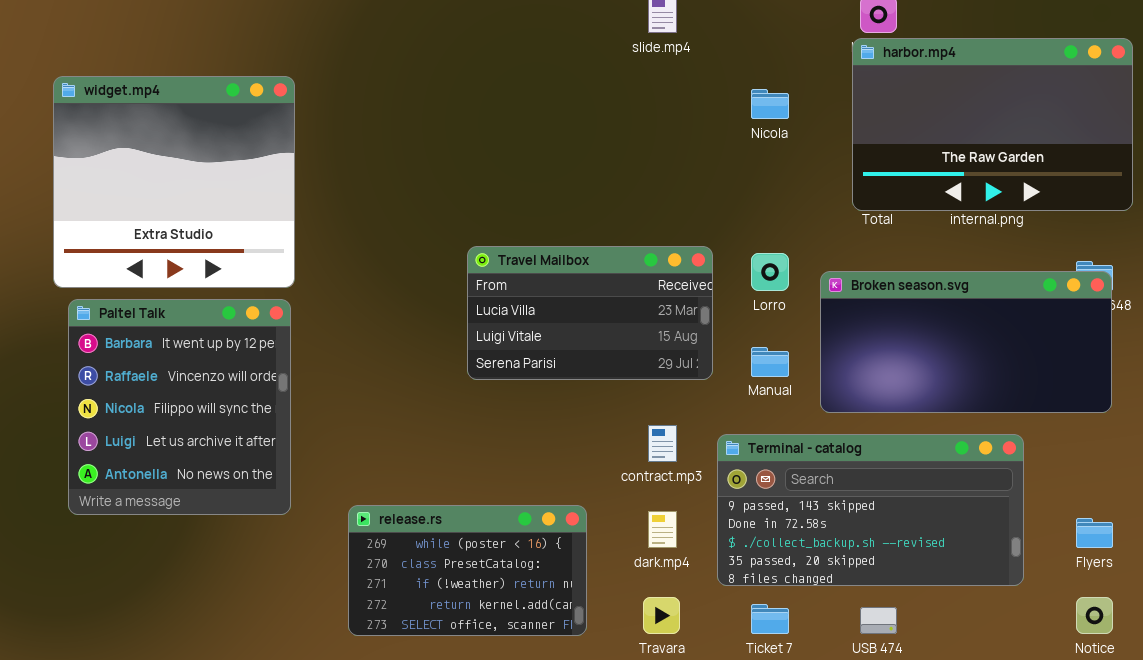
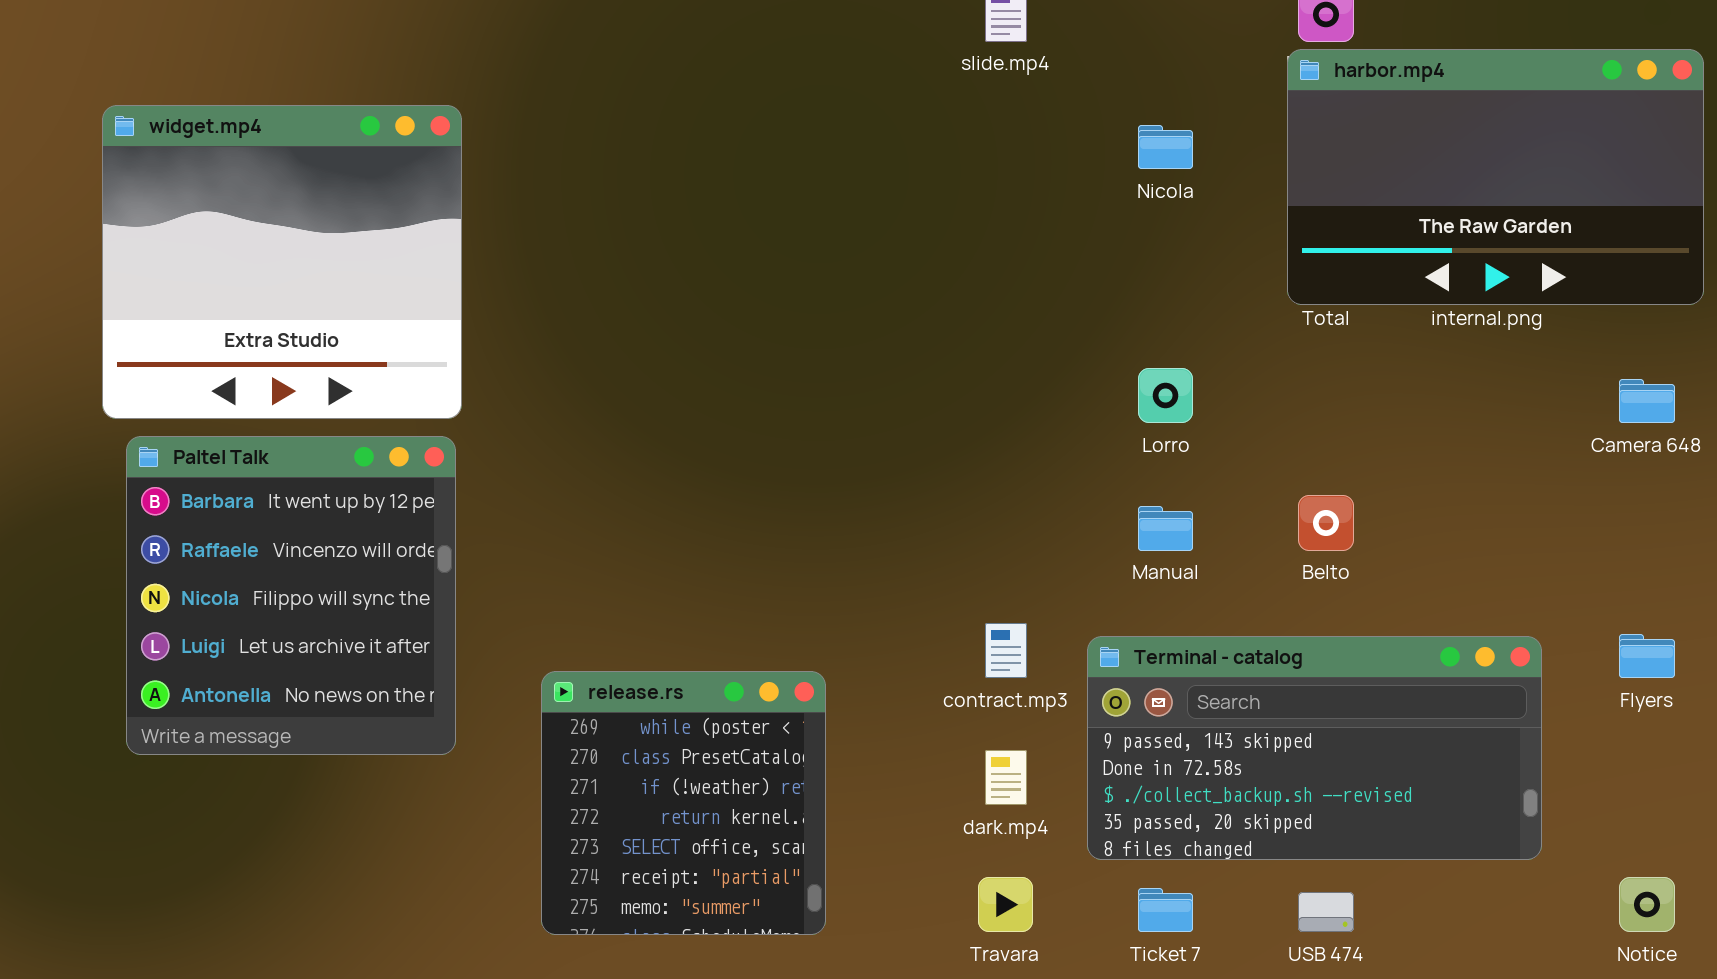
Travel Mailbox: [467,246,713,380] -> none, closed
Broken season.svg: [820,271,1112,413] -> none, closed
release.rs: [348,505,587,636] -> [541,671,826,935], resized
Flyers: [1076,518,1113,548] -> [1619,634,1675,678], moved

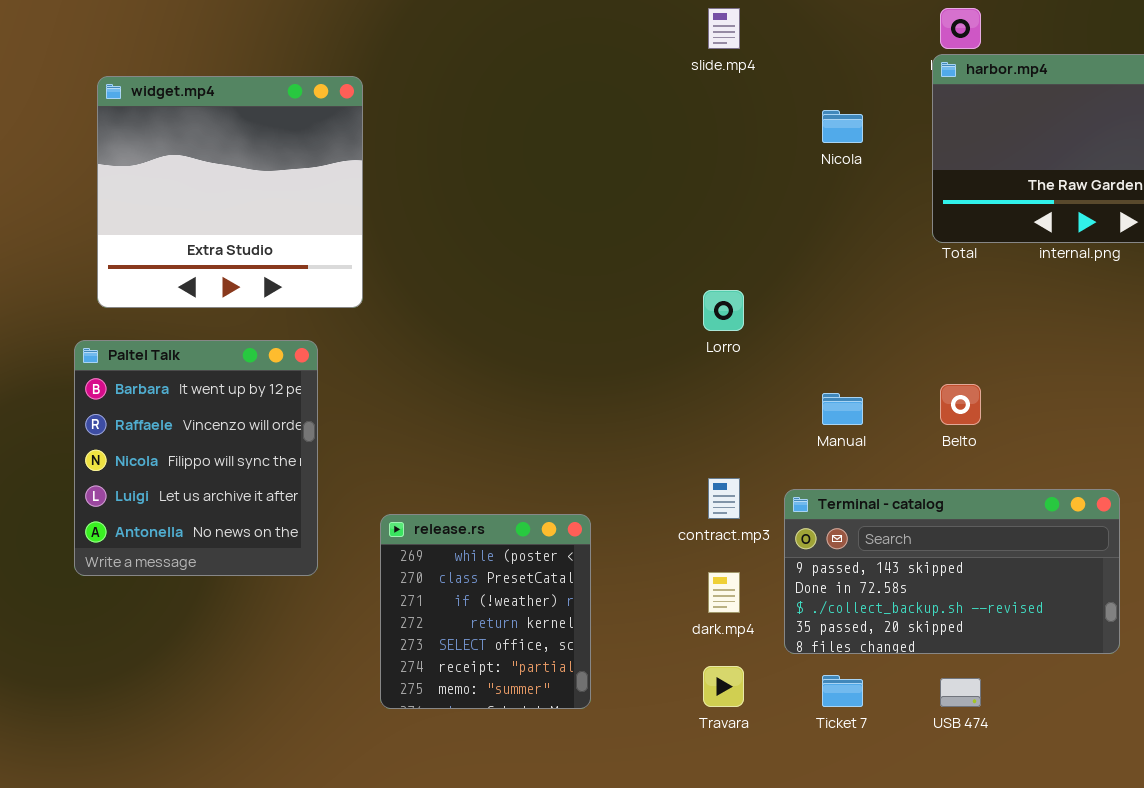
widget.mp4: [102,105,462,419] -> [97,76,363,308], moved
Lorro: [1138,368,1193,423] -> [703,290,744,331], moved

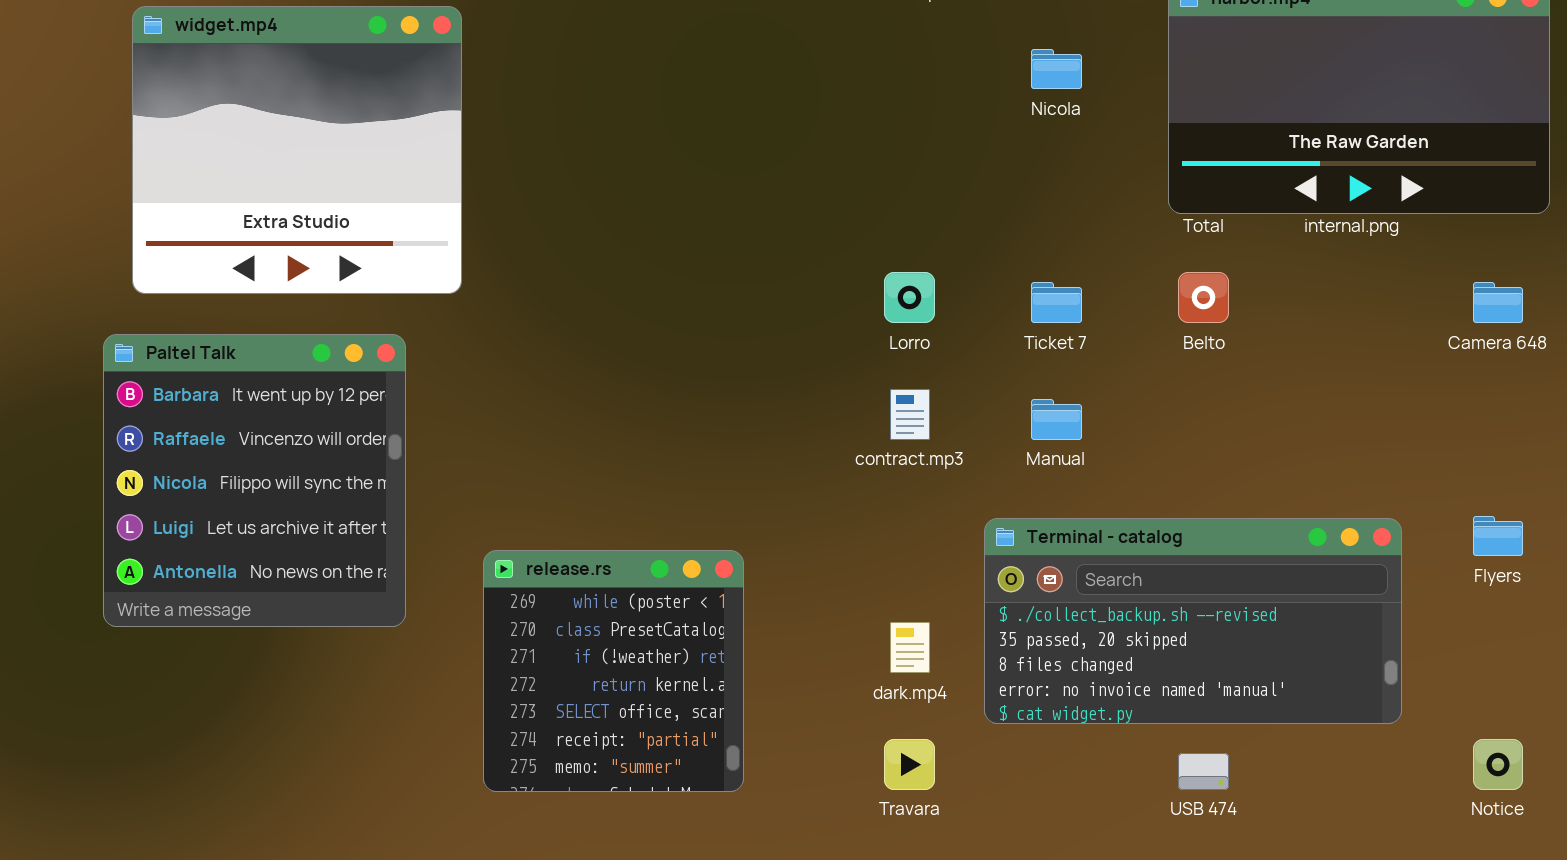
Belto: [940,384,981,425] -> [1178,272,1229,323], moved
contract.mp3: [708,478,740,519] -> [890,389,930,440], moved
Terminal - catalog: [784,489,1120,654] -> [984,518,1402,724], scrolled down 2 rows
Ticket 7: [822,675,863,707] -> [1031,282,1082,323], moved

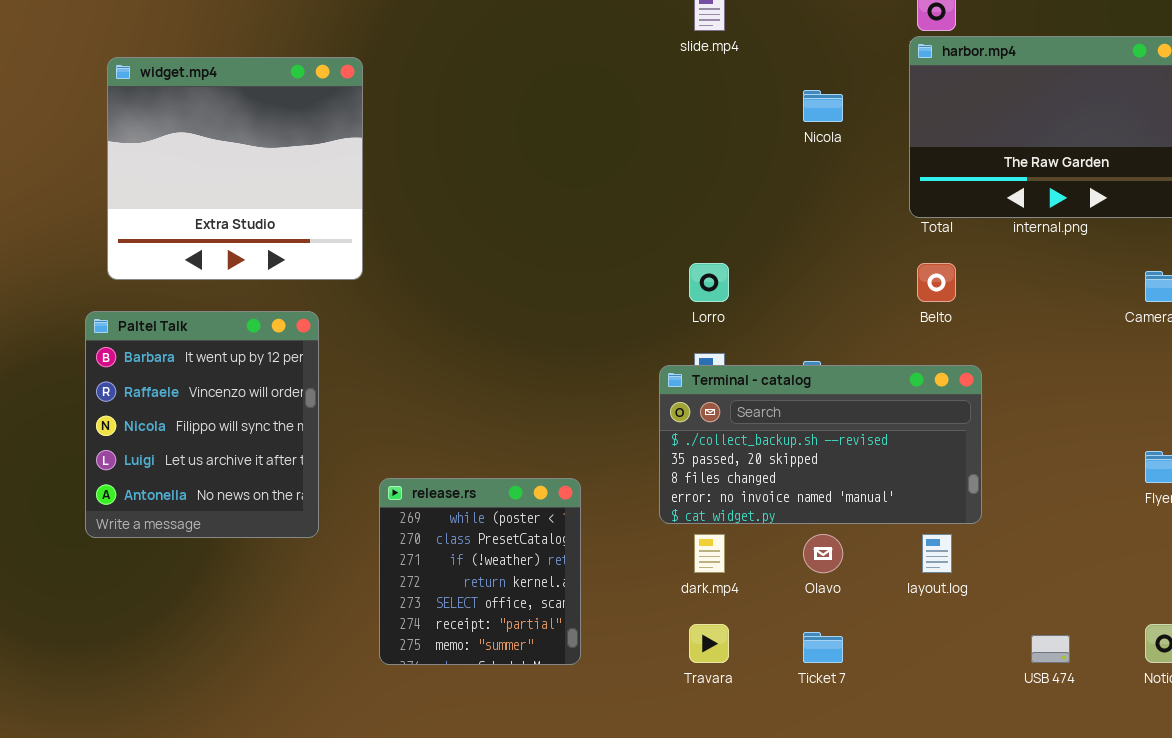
Ticket 7: [1031,282,1082,323] -> [803,632,843,663], moved
Terminal - catalog: [984,518,1402,724] -> [659,365,982,524], moved
USB 474: [1178,753,1229,790] -> [1031,635,1070,663], moved

